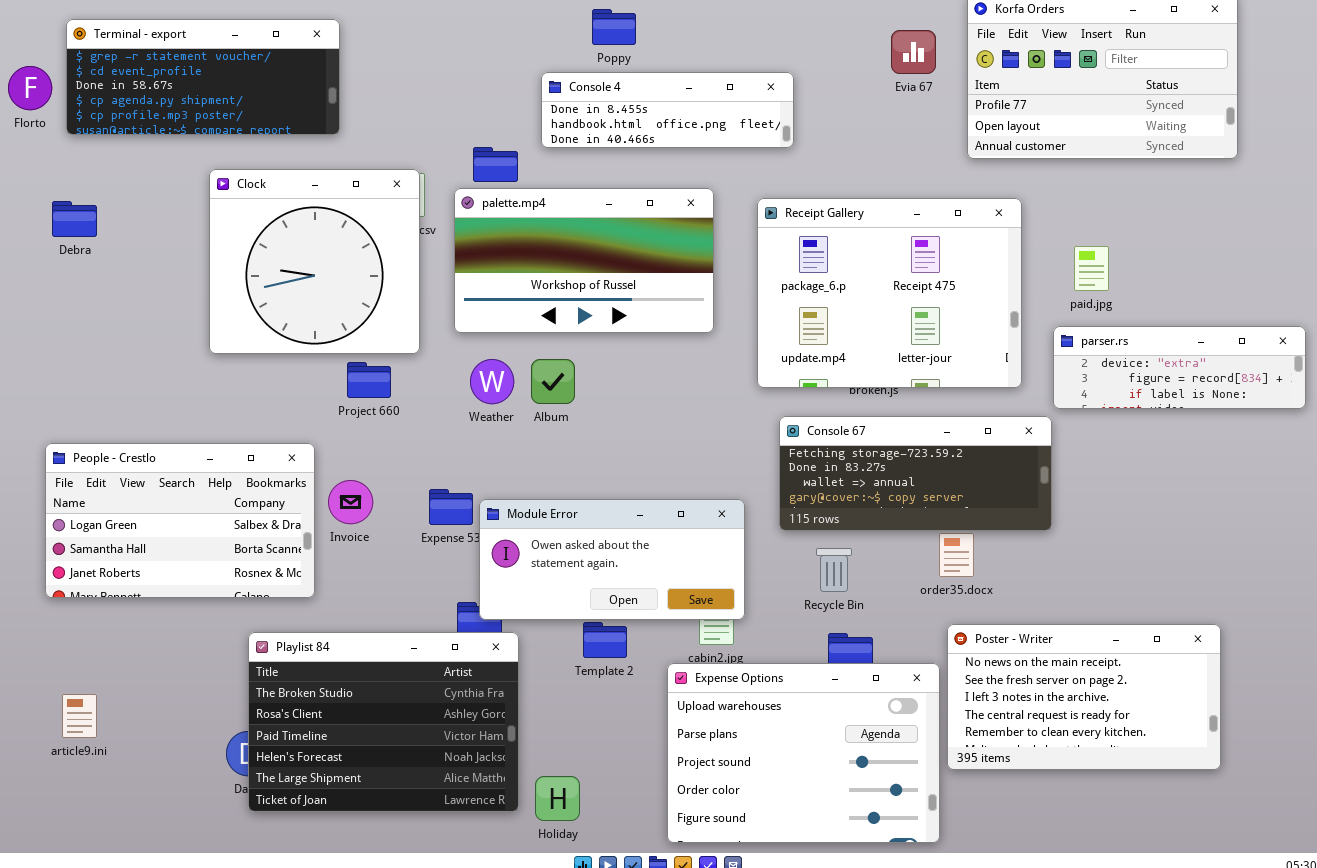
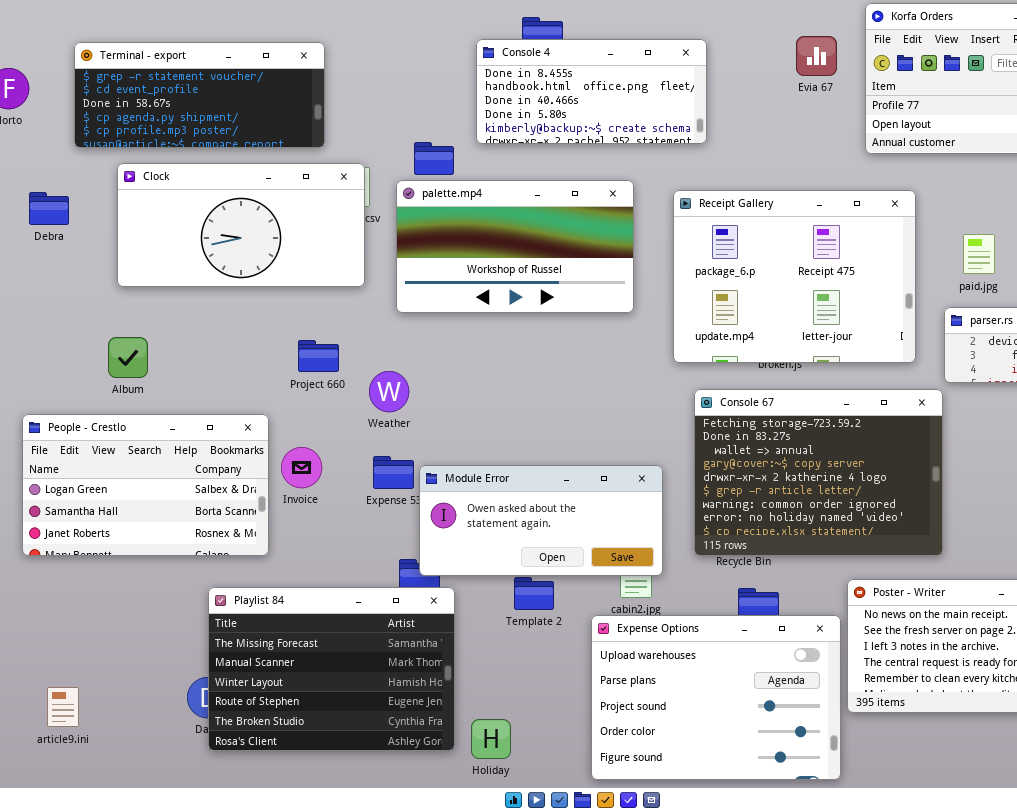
Terminal - export: [66,19,340,135] -> [74,42,325,148], moved
Console 4: [541,72,794,148] -> [476,39,707,144], resized
Clock: [209,169,420,354] -> [117,163,365,287], resized
Weather: [470,359,514,404] -> [369,371,409,412], moved
Album: [531,359,575,404] -> [108,337,148,378], moved
Console 67: [779,416,1052,531] -> [694,389,943,556], resized
Playlist 84: [248,632,519,812] -> [208,587,455,751], scrolled up 4 rows
article9.ini: [62,694,97,738] -> [47,687,79,727], moved

